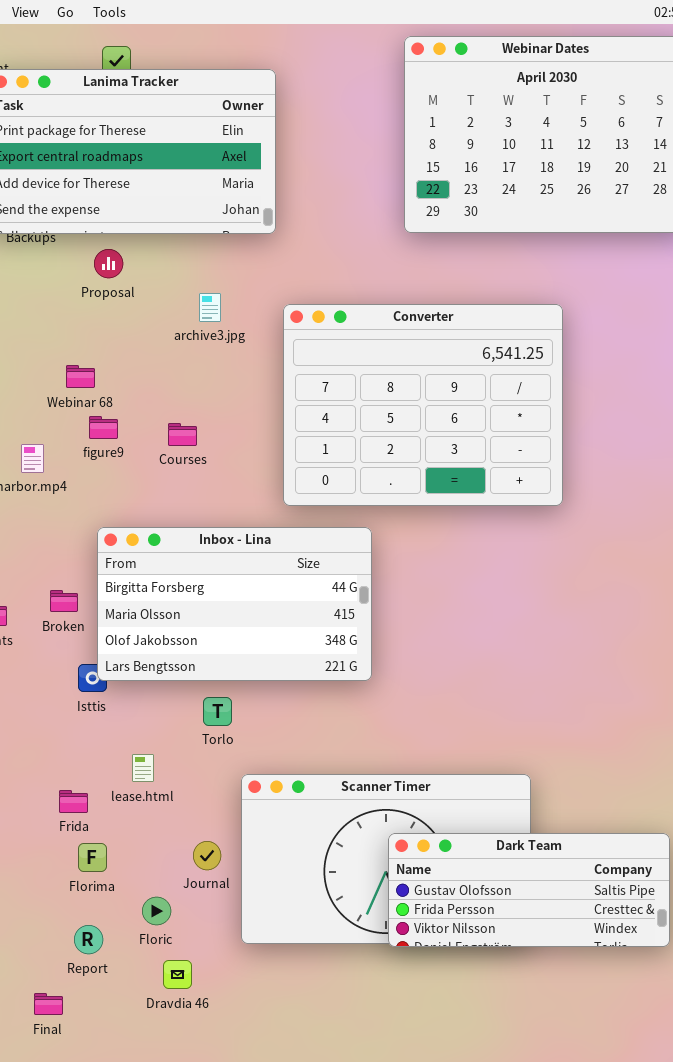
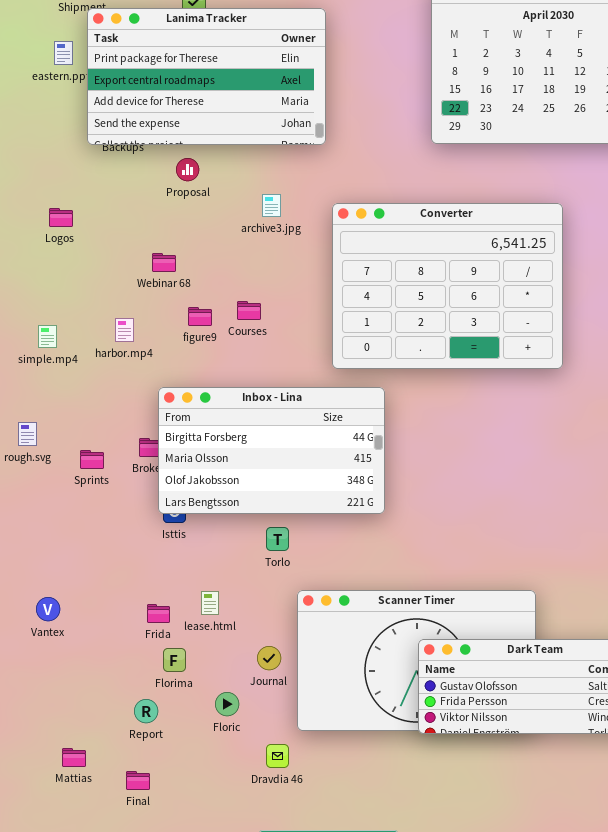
figure9: [89,416,118,439] -> [188,307,212,326], moved
Inbox - Lina: [97,527,372,681] -> [158,387,385,514], moved
lease.html: [132,754,154,782] -> [201,591,219,615], moved
Report: [74,925,103,954] -> [134,699,158,723], moved
Dravdia 46: [163,960,192,989] -> [266,744,289,768], moved

